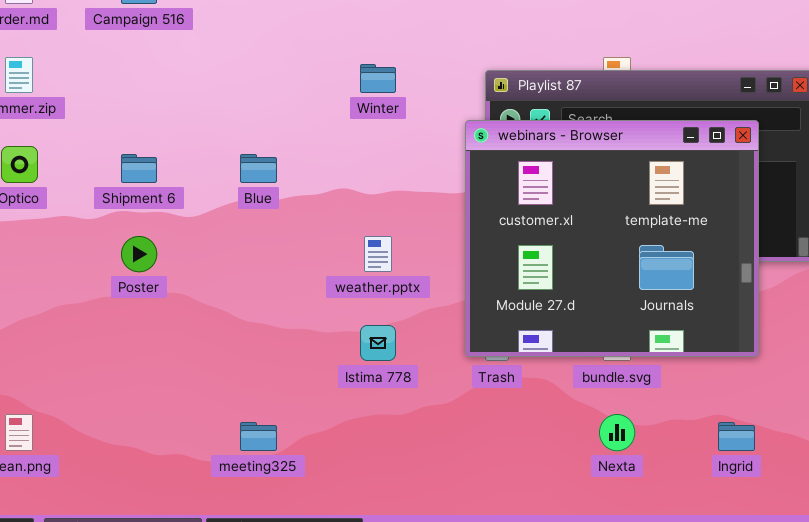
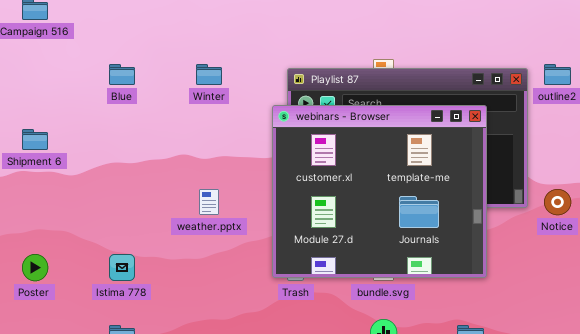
Blue: [240,154,277,183] -> [109,64,135,85], moved
Poster: [121,236,157,272] -> [22,254,48,281], moved
Istima 778: [360,325,396,361] -> [109,254,135,281], moved

